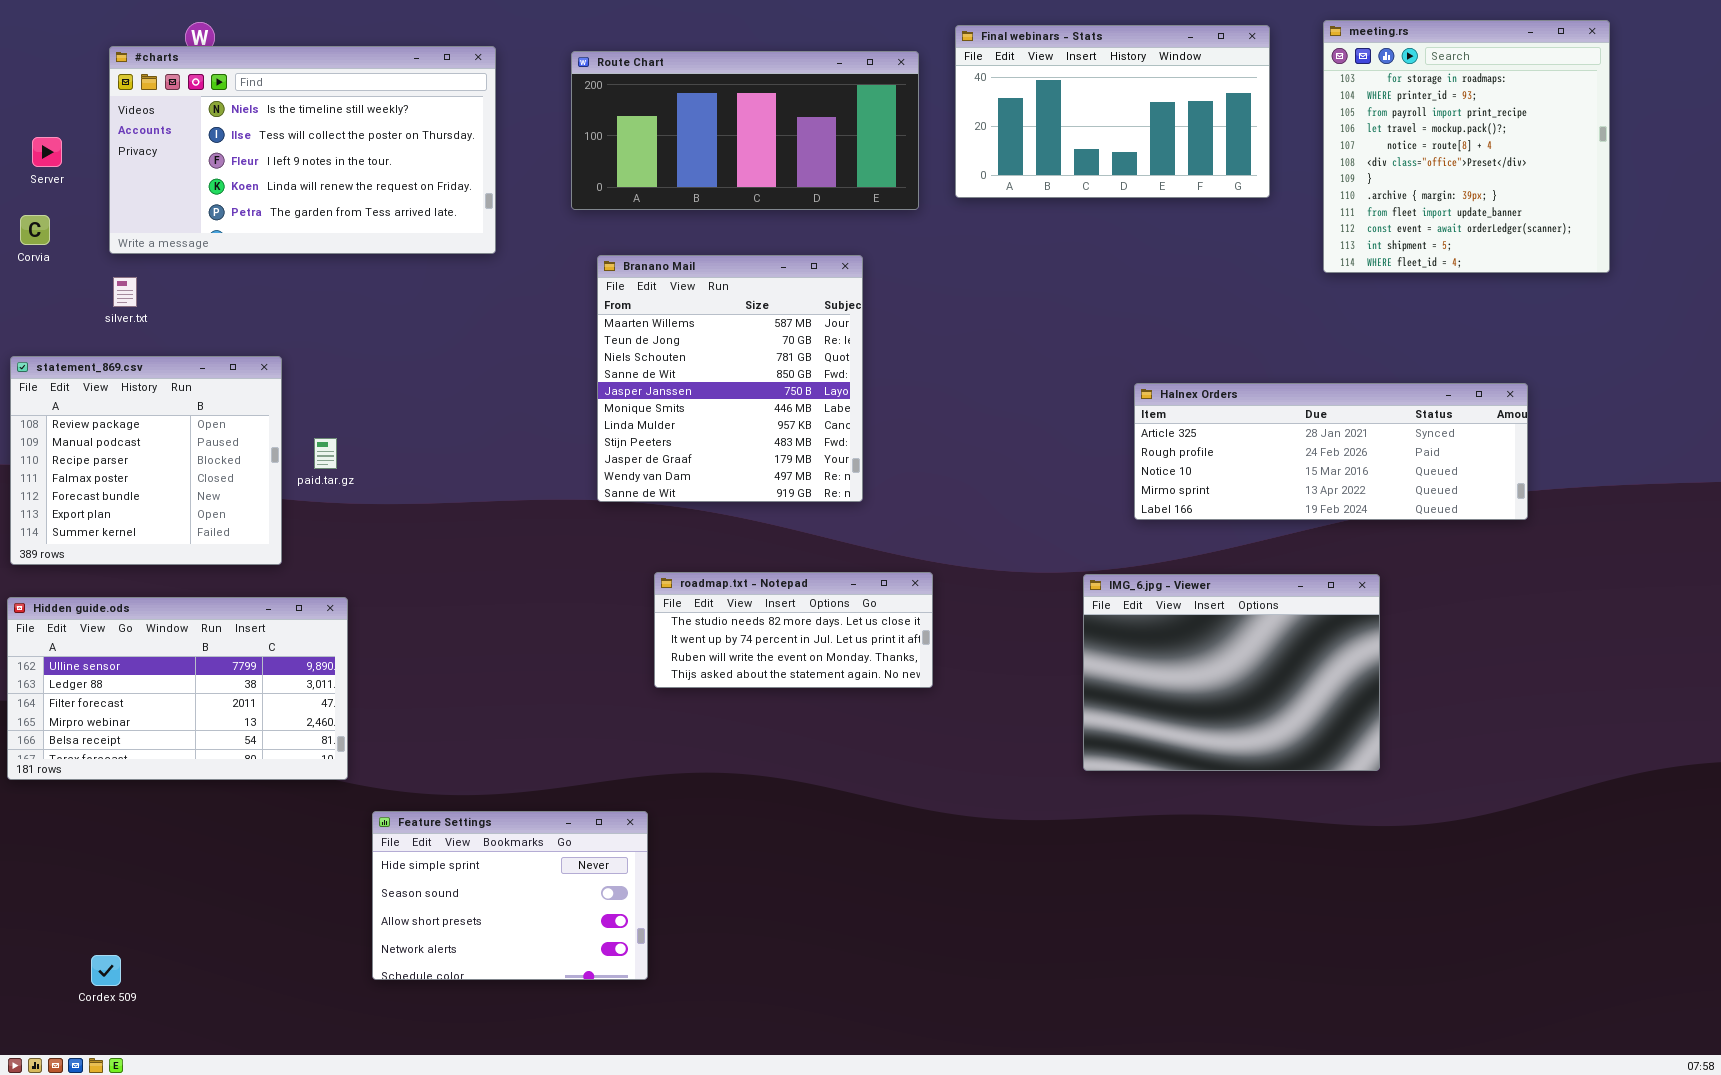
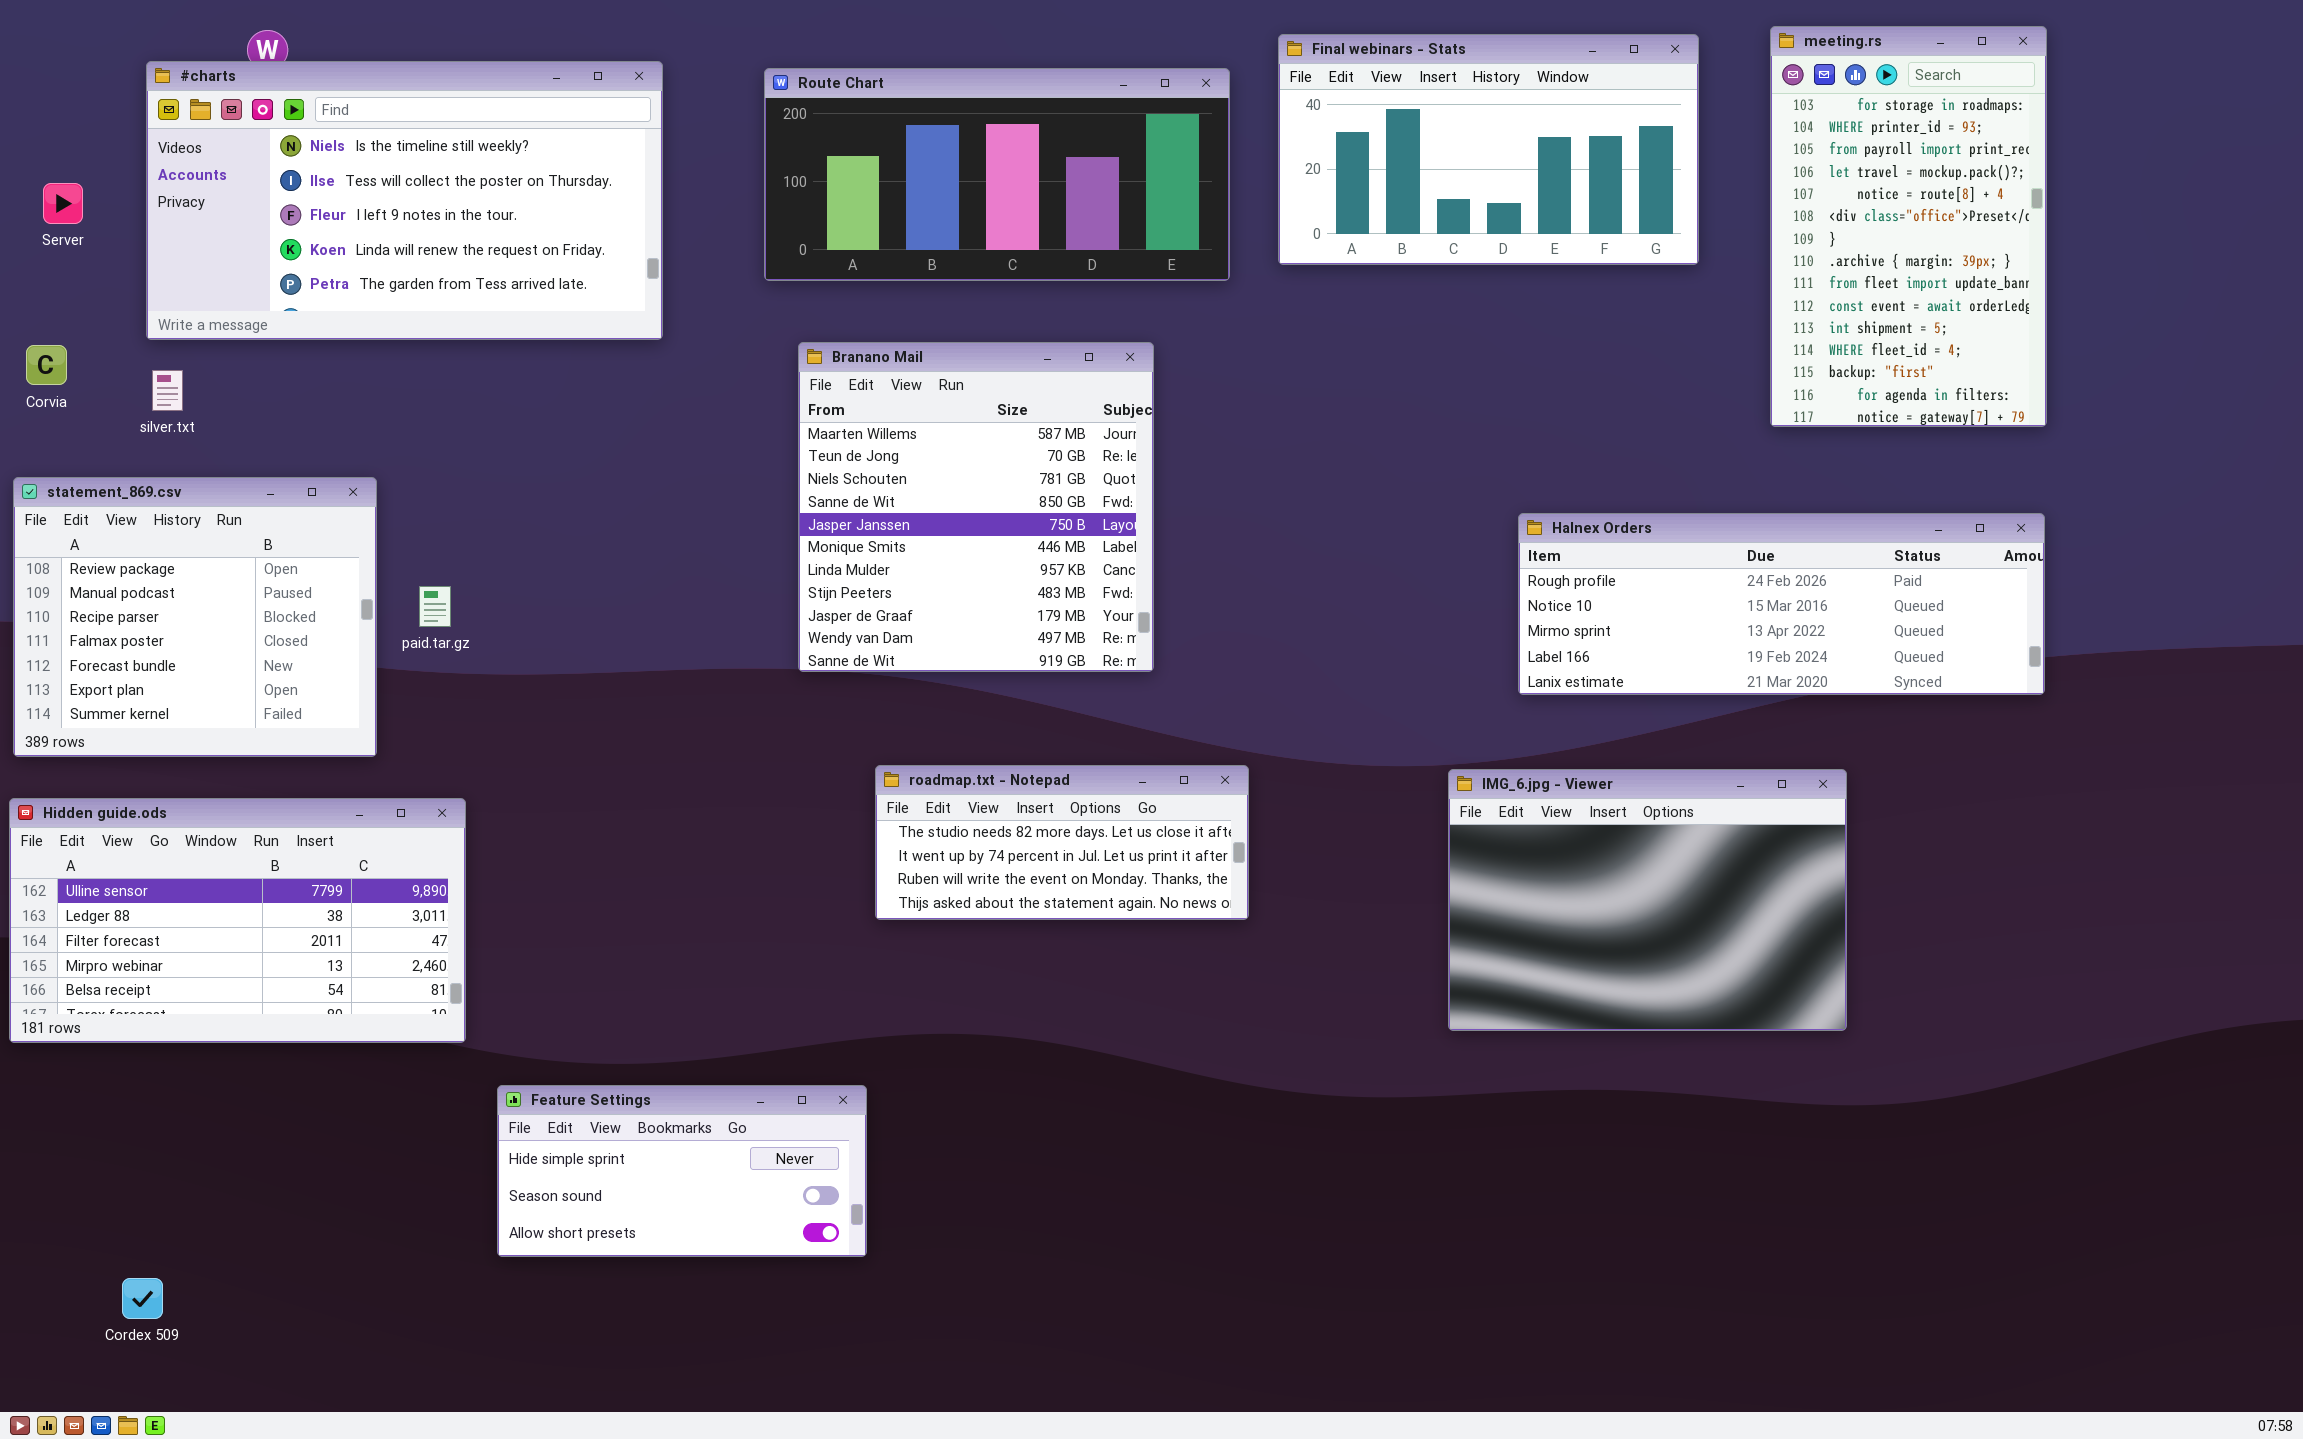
meeting.rs: [1323,20,1610,273] -> [1770,26,2047,427], resized
Corvia: [20,215,50,245] -> [26,345,67,385], moved
Halnex Orders: [1134,383,1528,520] -> [1518,513,2045,695], scrolled down 1 row
Feature Settings: [372,811,648,980] -> [497,1085,867,1257], resized

